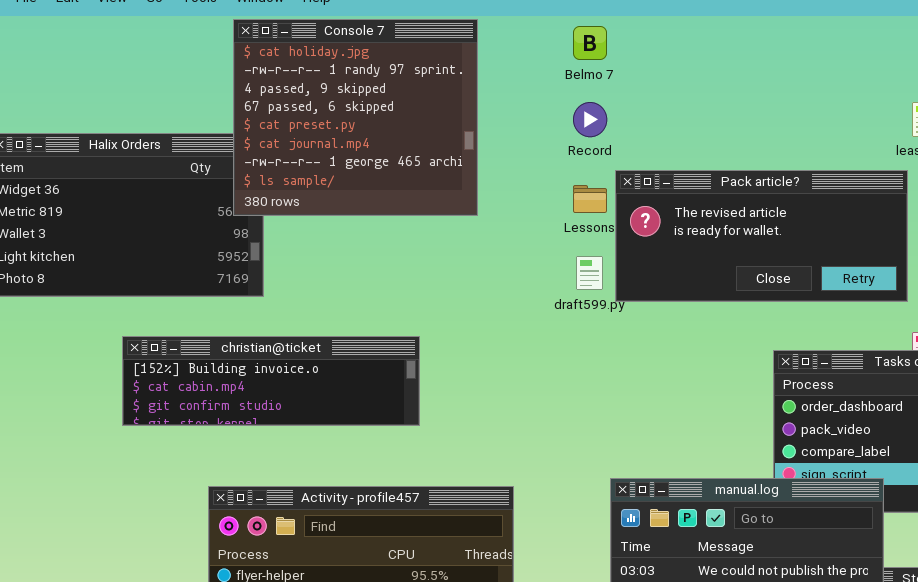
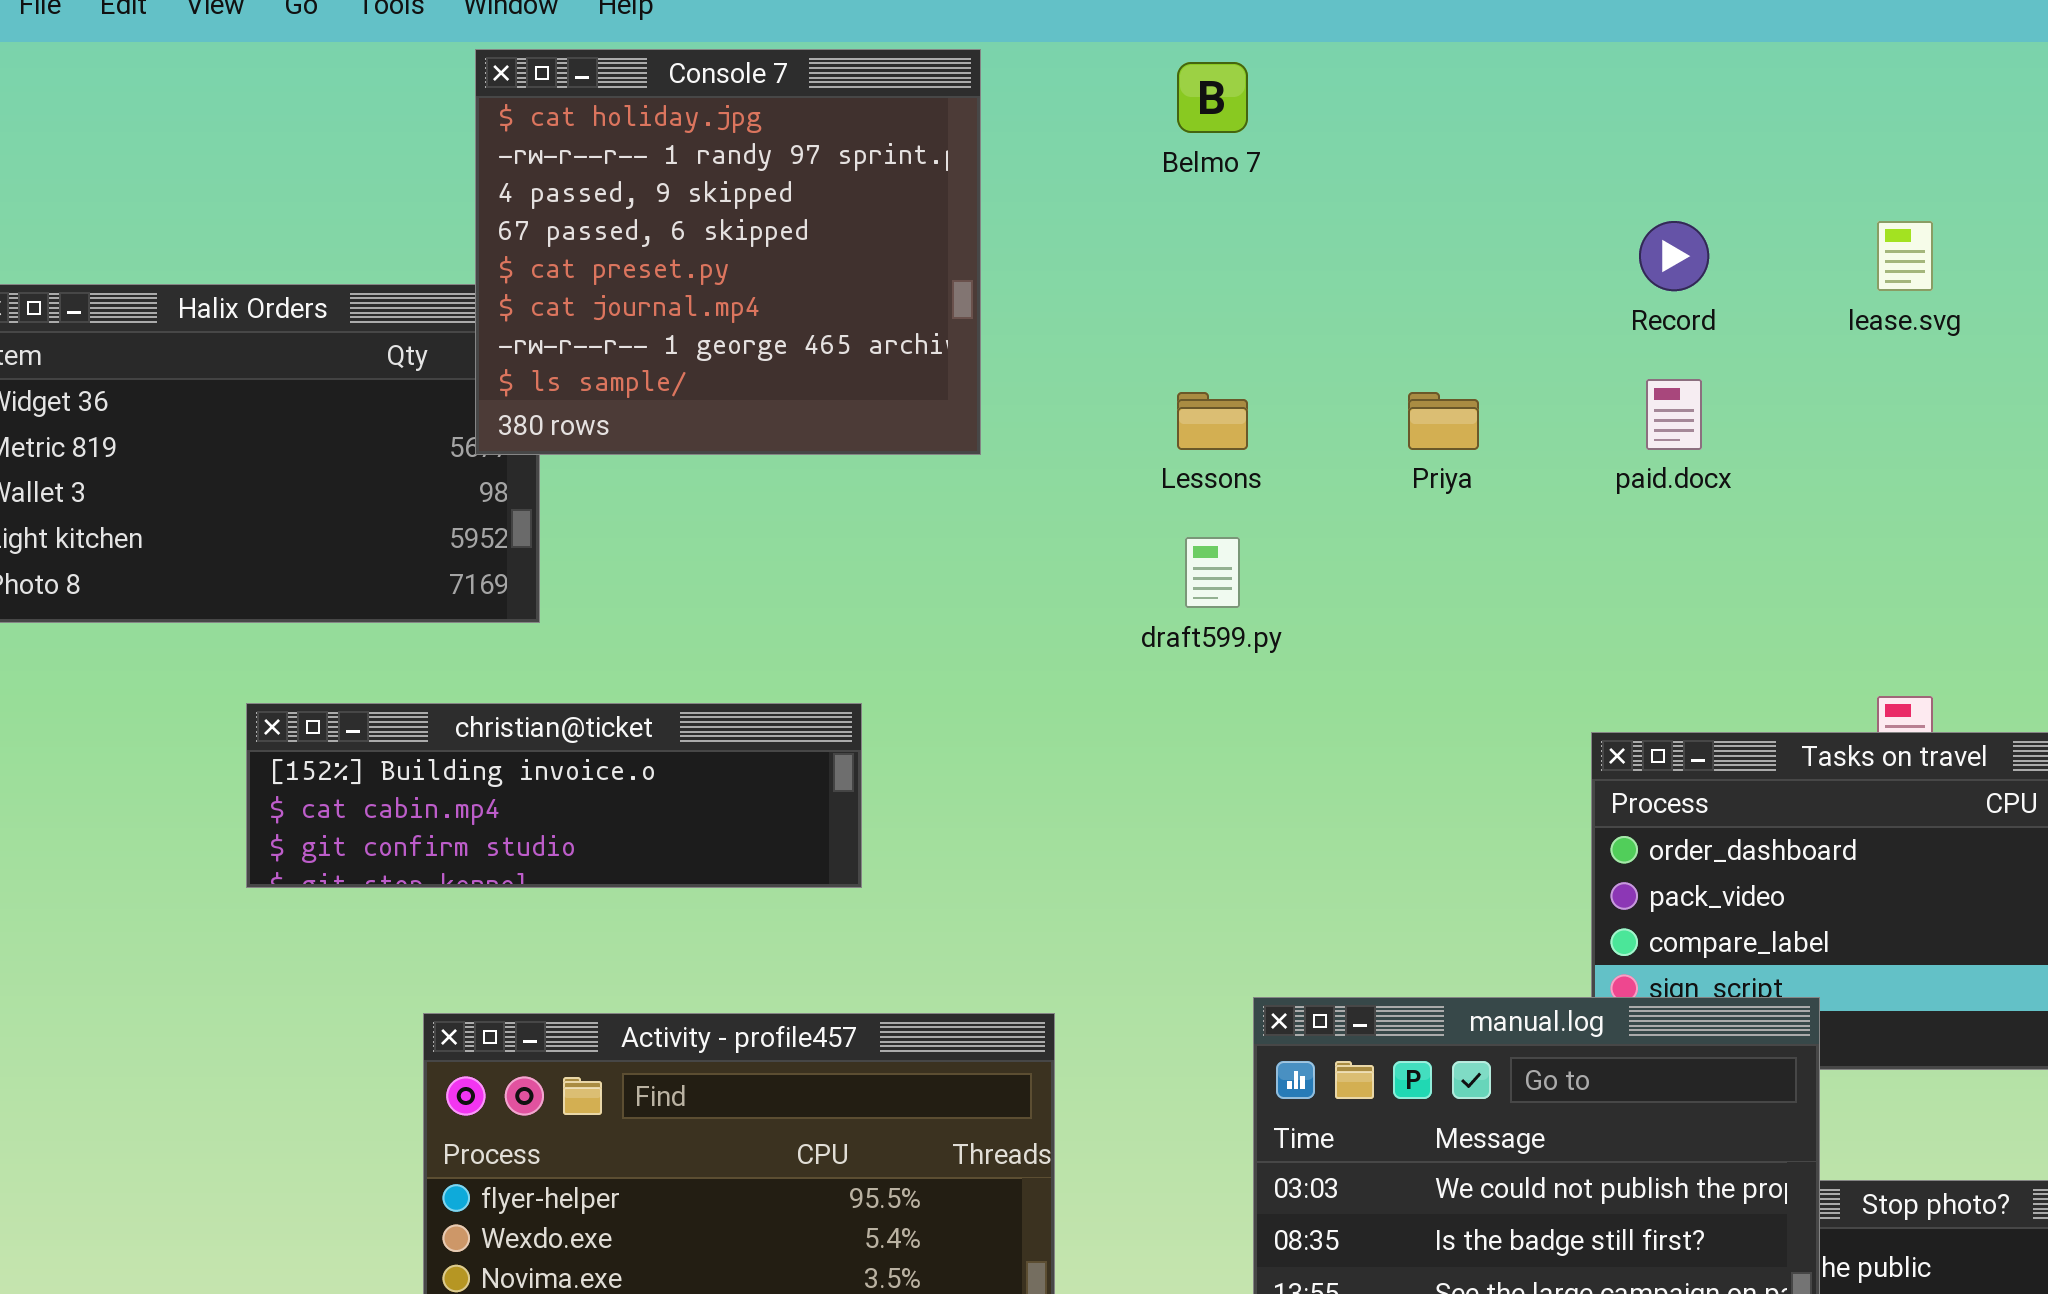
Record: [573,102,607,137] -> [1639,221,1709,291], moved
Pack article?: [615,170,908,302] -> none, closed

